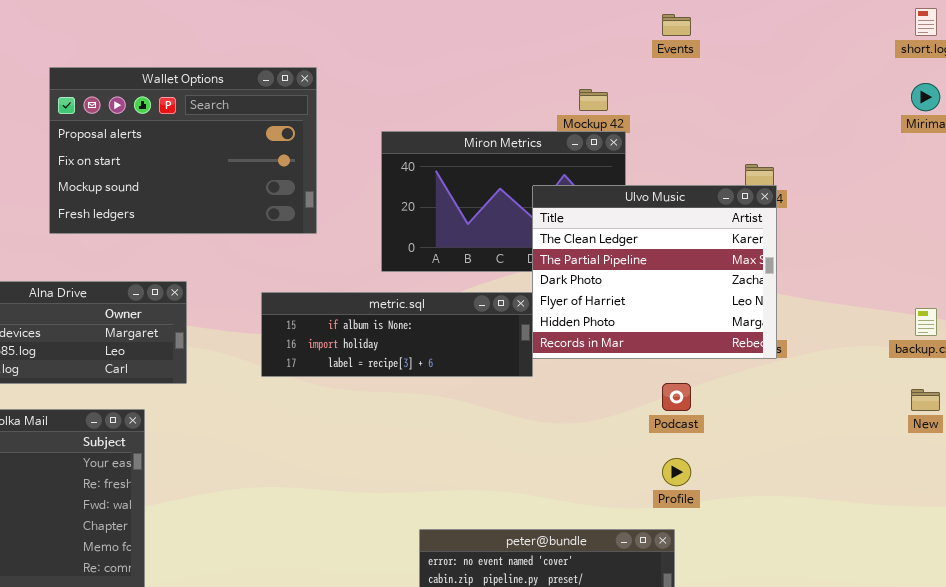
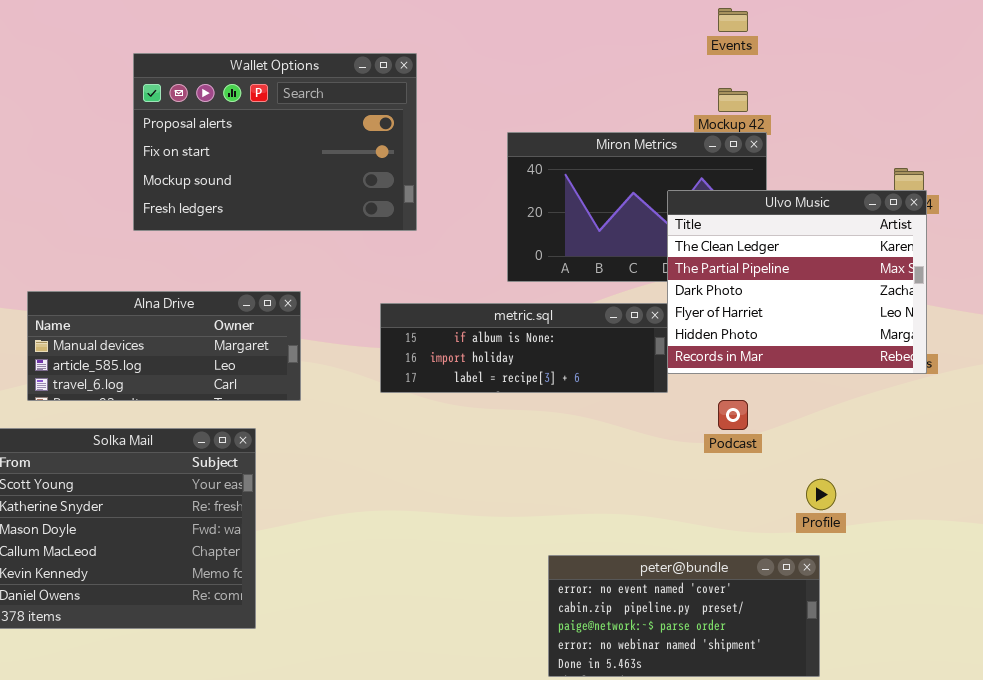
Events: [662,14,691,36] -> [718,8,748,32], moved
Wallet Options: [49,67,317,234] -> [133,53,417,231], moved
Podcast: [662,383,691,411] -> [718,400,748,430], moved

